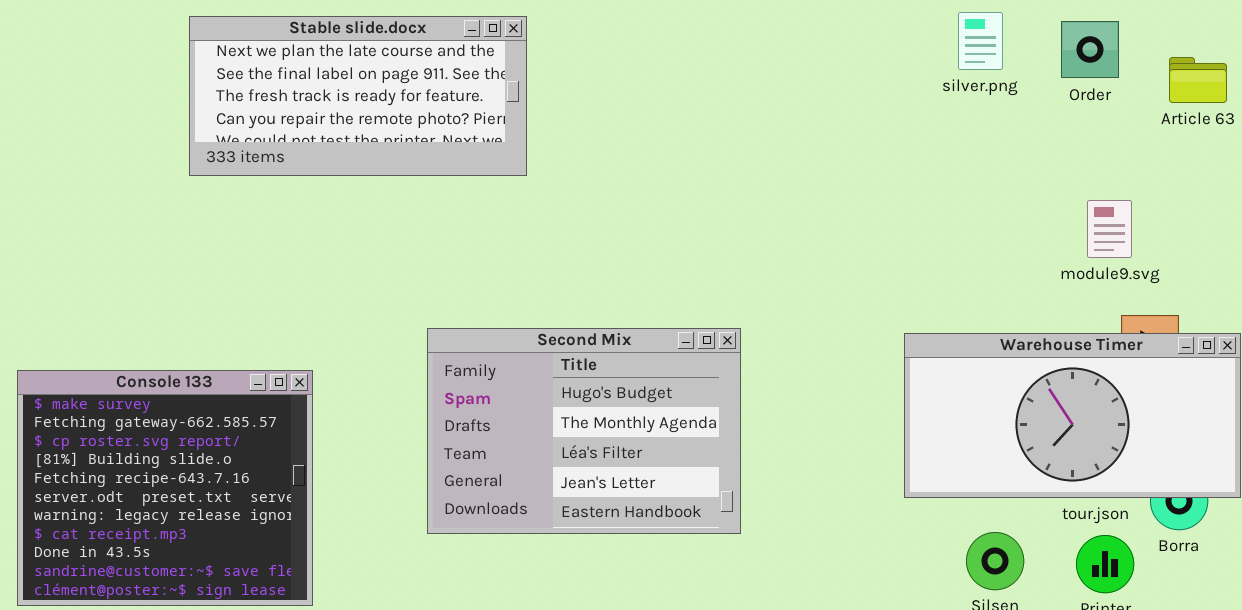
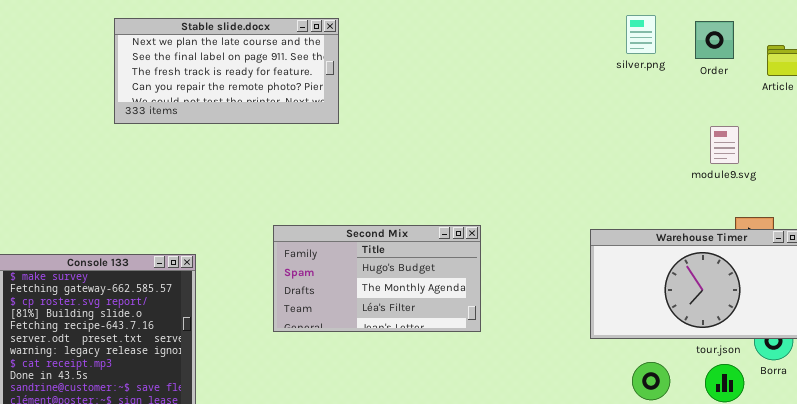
module9.svg: [1087,200,1132,258] -> [710,126,739,164], moved
Second Mix: [427,328,741,534] -> [273,225,481,332], resized

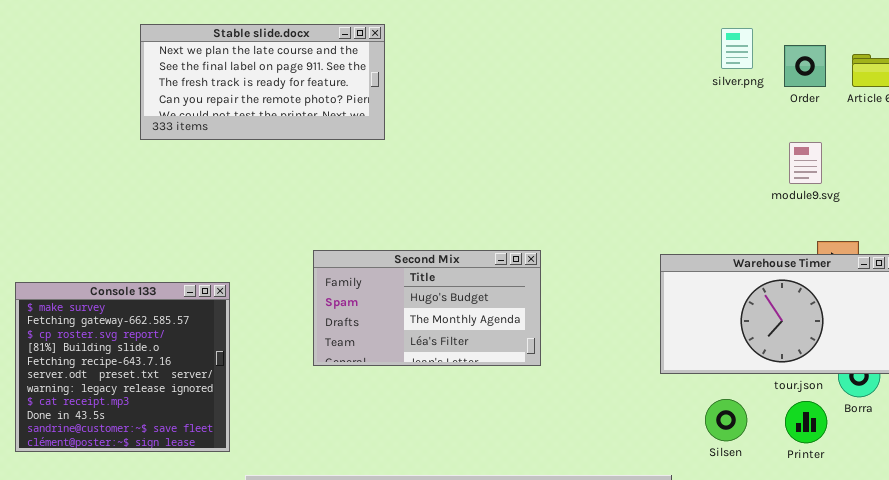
silver.png: [626,15,656,54] -> [721,28,753,69], moved
Order: [695,21,734,59] -> [784,45,826,87], moved

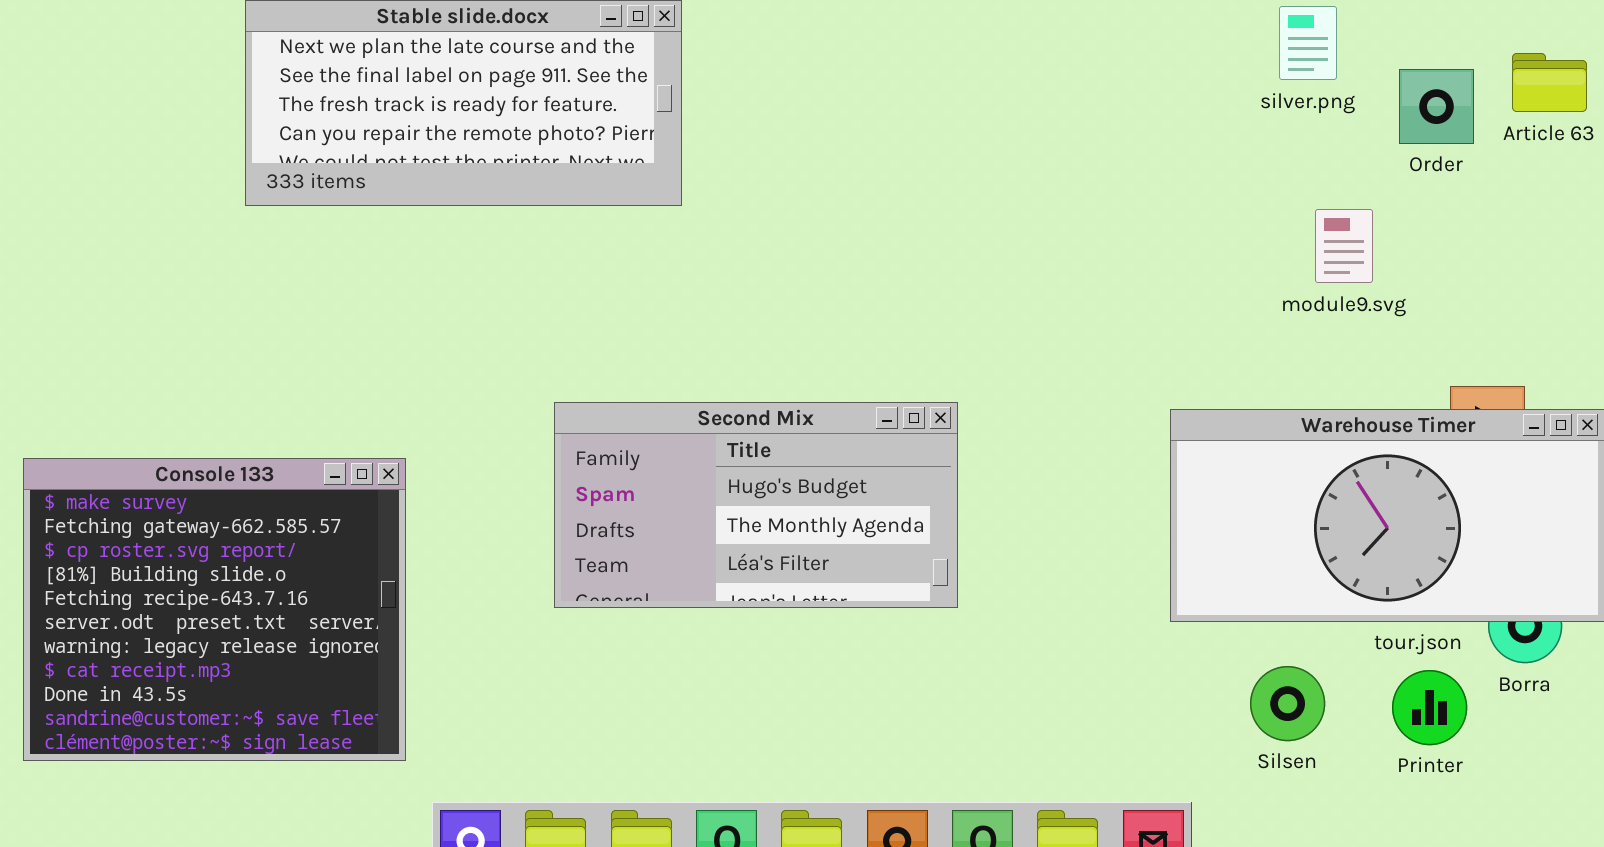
Order: [784,45,826,87] -> [1399,69,1474,144], moved
module9.svg: [789,142,822,184] -> [1315,209,1373,283], moved

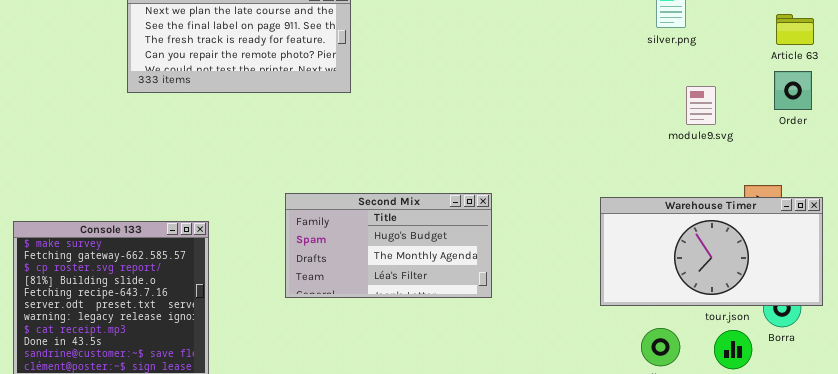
Order: [1399,69,1474,144] -> [774,71,812,110], moved
module9.svg: [1315,209,1373,283] -> [686,86,716,125], moved

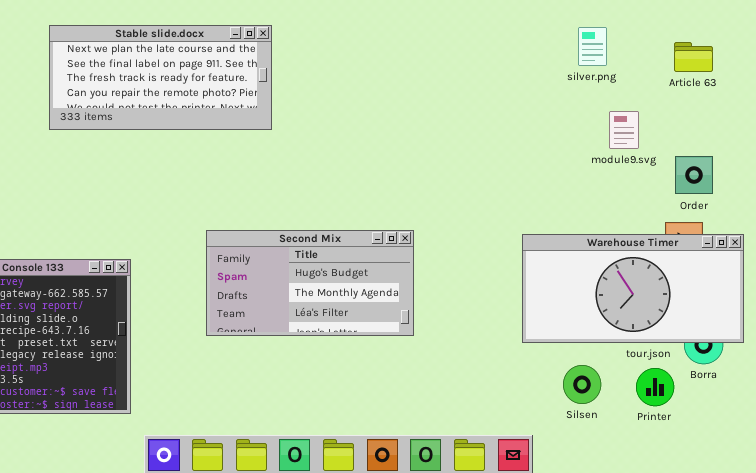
Article 63: [776,14,814,45] -> [674,42,713,72], moved
Order: [774,71,812,110] -> [675,156,713,194], moved
module9.svg: [686,86,716,125] -> [609,111,639,149], moved

